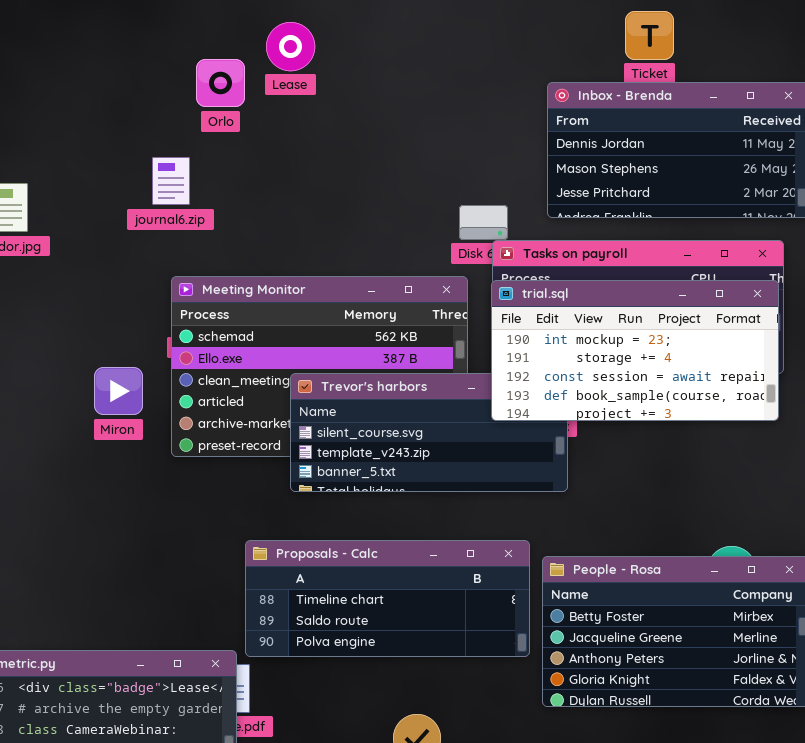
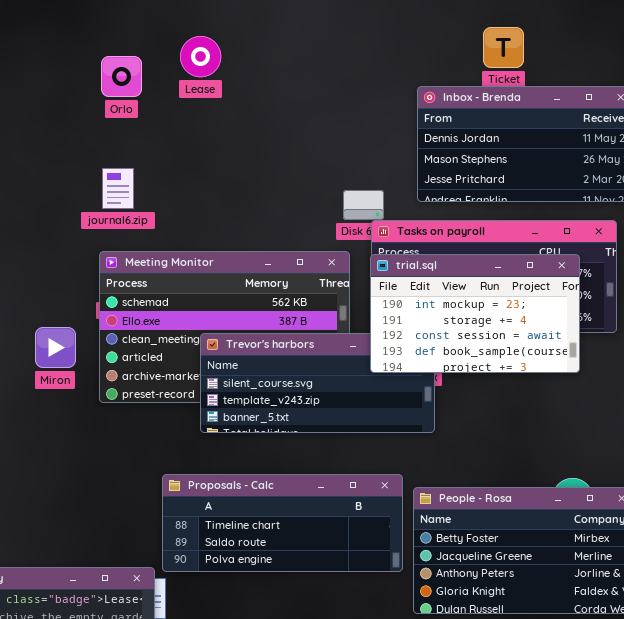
Orlo: [196,59,245,107] -> [101,56,142,97], moved
journal6.zip: [152,157,190,205] -> [102,168,134,209], moved
trial.sql: [491,280,779,421] -> [370,254,580,373], resized

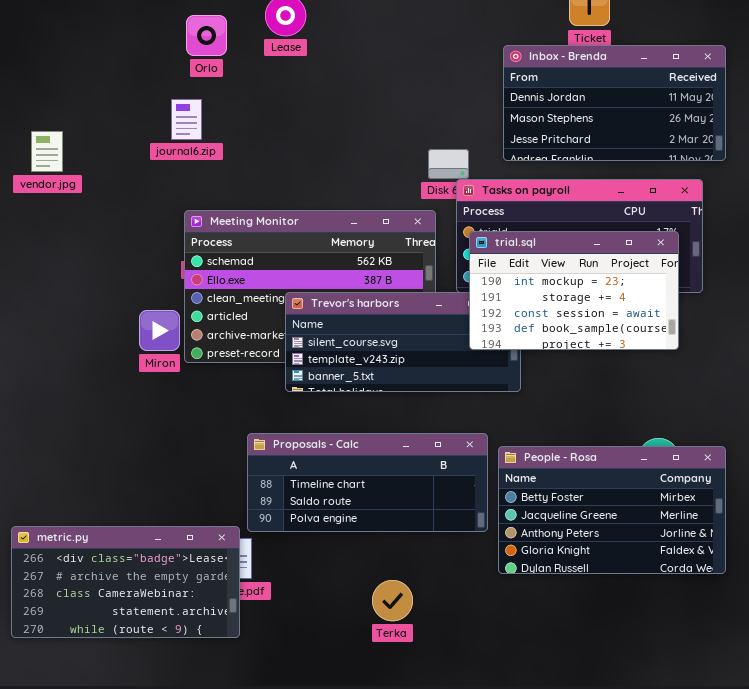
journal6.zip: [102,168,134,209] -> [171,99,202,140], moved
trial.sql: [370,254,580,373] -> [469,231,679,350], moved
Miron: [35,327,76,368] -> [139,310,180,351], moved

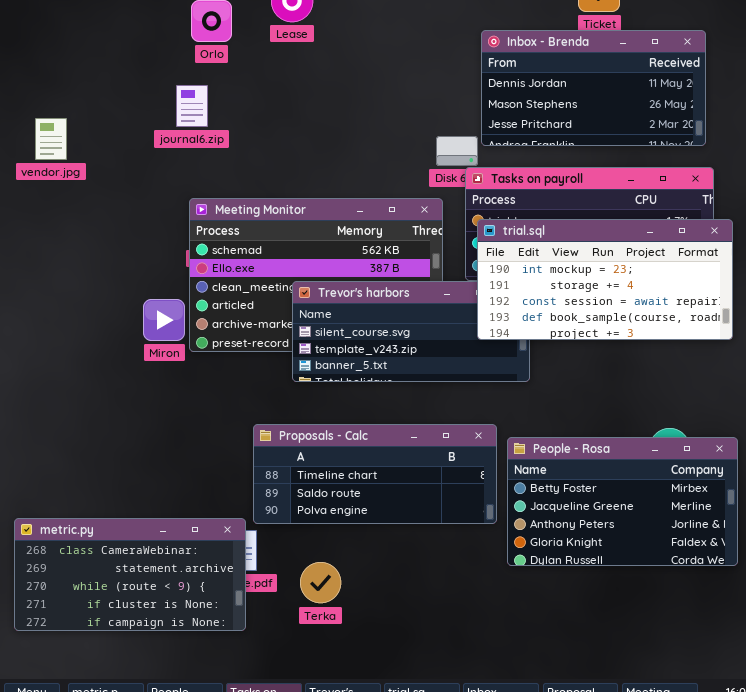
Inbox - Brenda: [503,45,726,161] -> [481,30,706,146], moved
trial.sql: [469,231,679,350] -> [477,219,733,340], resized
metric.py: [11,526,240,638] -> [14,518,246,631], scrolled down 2 rows
Terka: [372,580,413,621] -> [300,562,341,603], moved

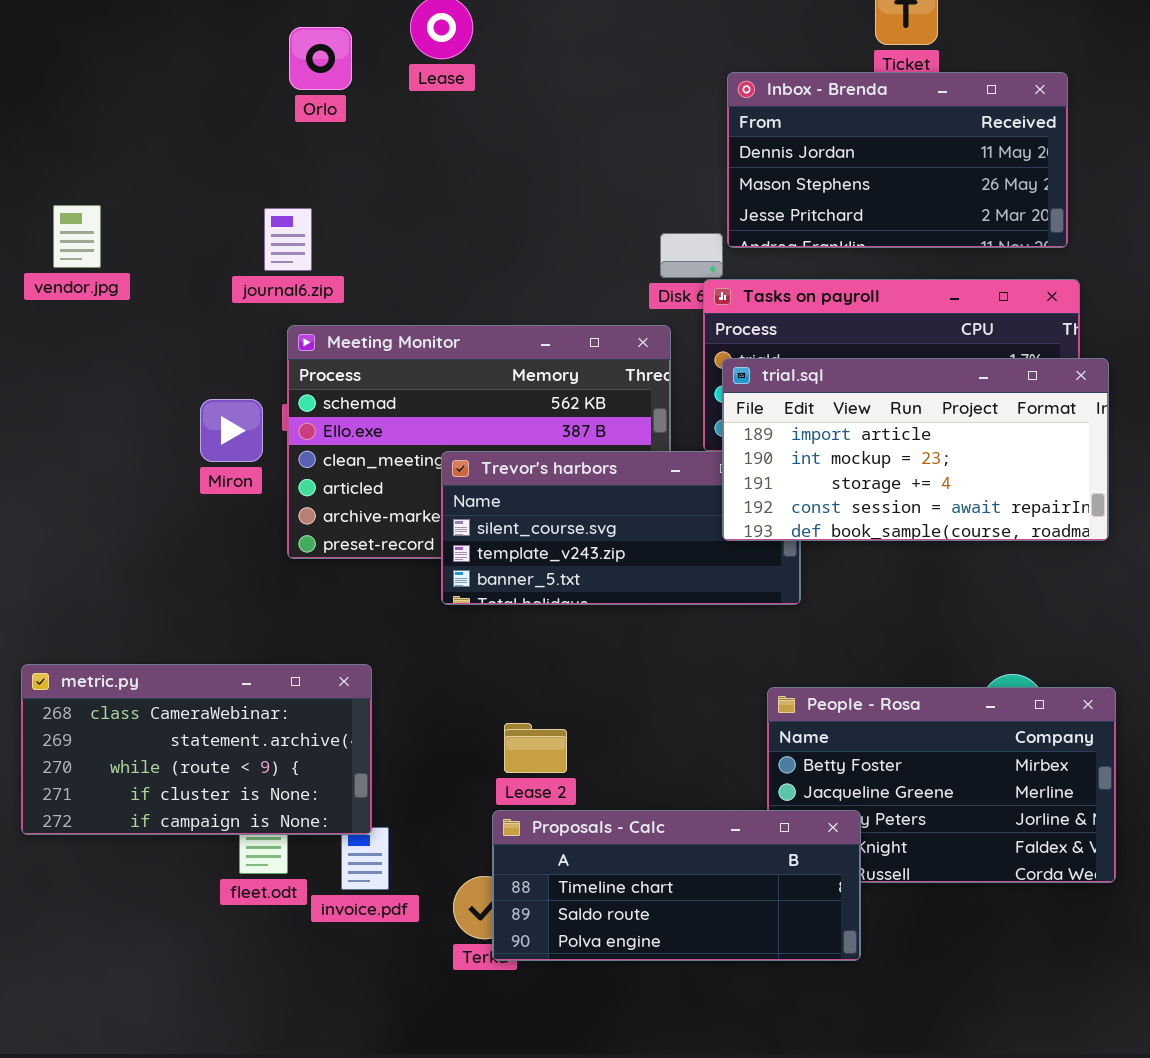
journal6.zip: [176,85,208,127] -> [264,208,312,271], moved
trial.sql: [477,219,733,340] -> [722,358,1109,541], scrolled up 1 row
Miron: [143,299,185,341] -> [200,399,263,462], moved
Proposals - Calc: [253,424,497,524] -> [492,810,861,961], moved
metric.py: [14,518,246,631] -> [21,664,372,835], moved

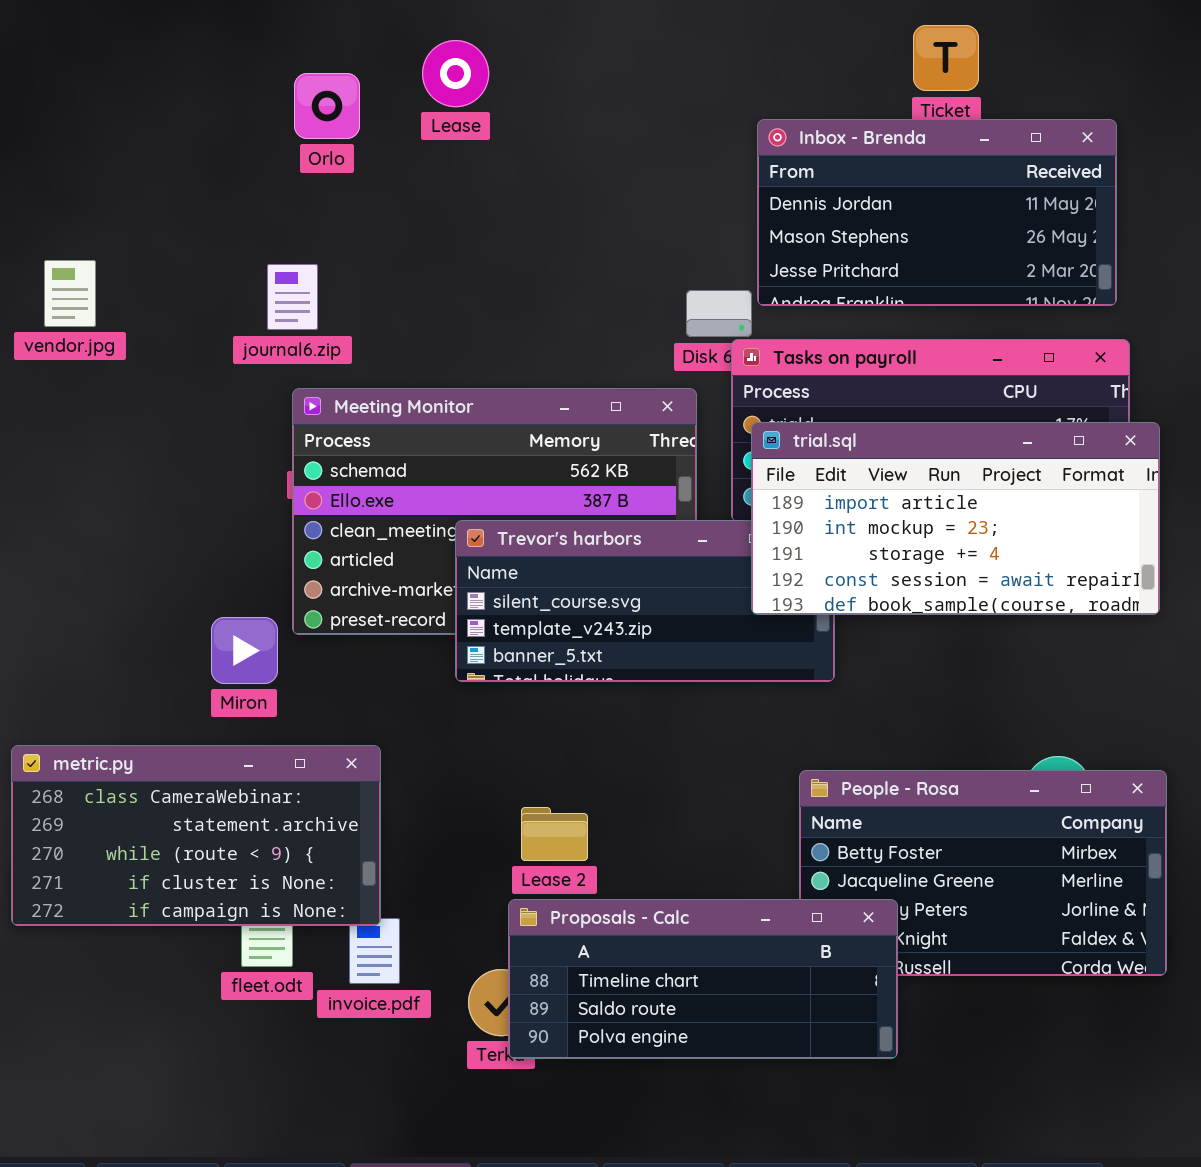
Miron: [200,399,263,462] -> [211,617,278,684], moved

